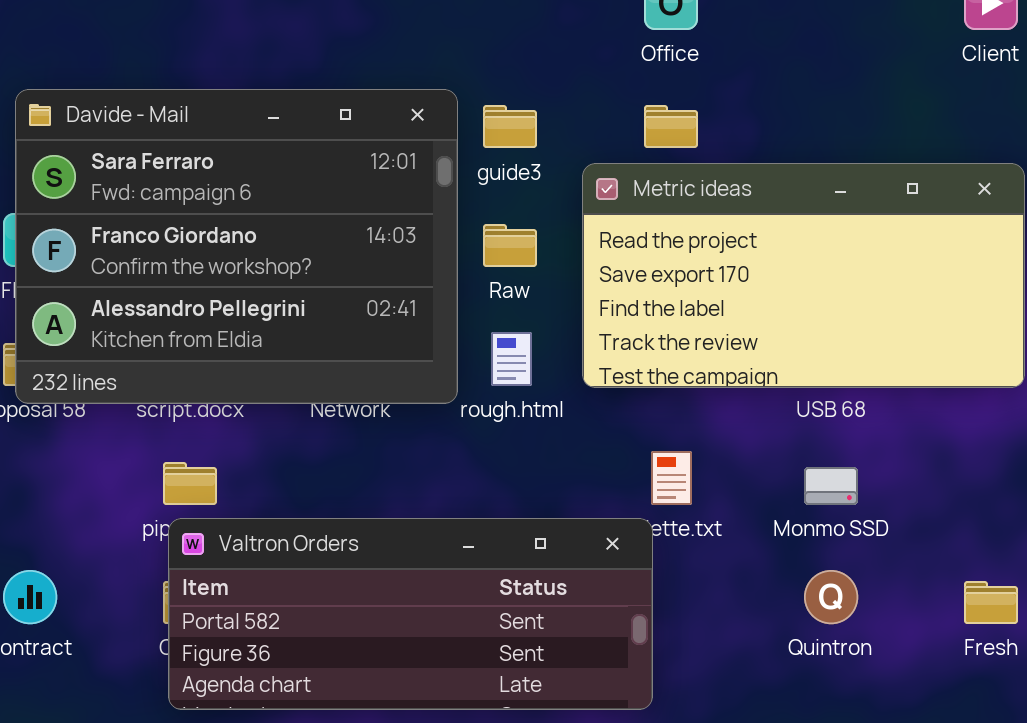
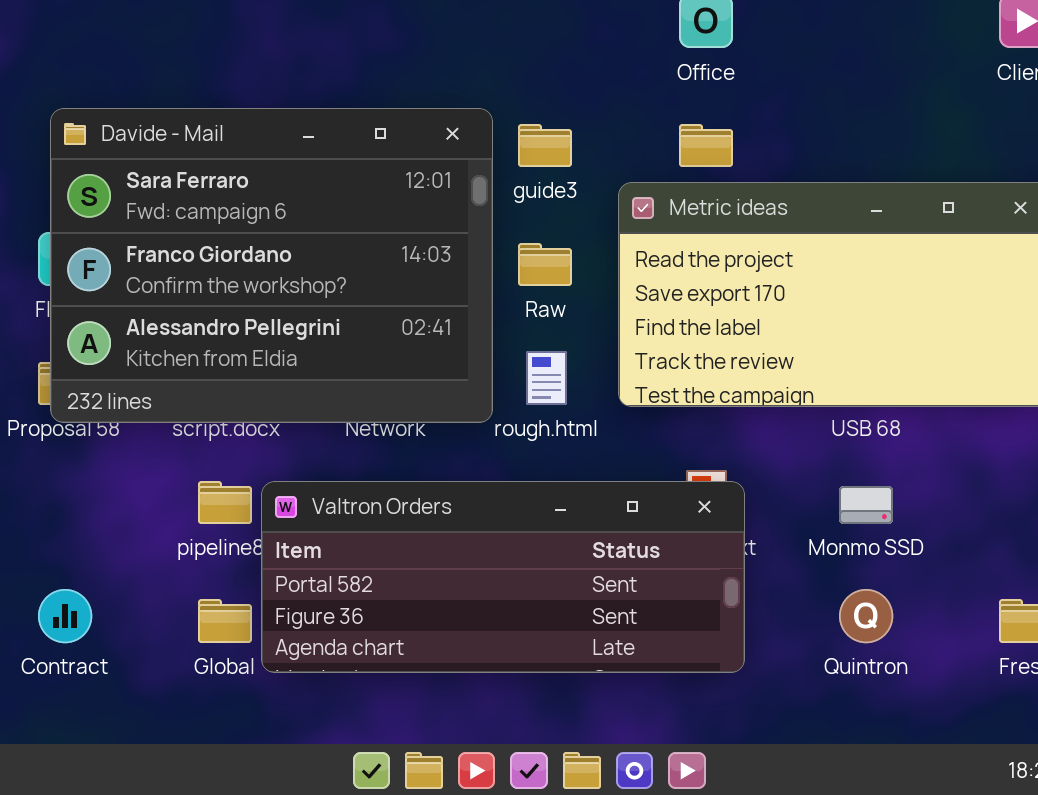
Valtron Orders: [168,518,653,710] -> [261,481,745,673], moved

